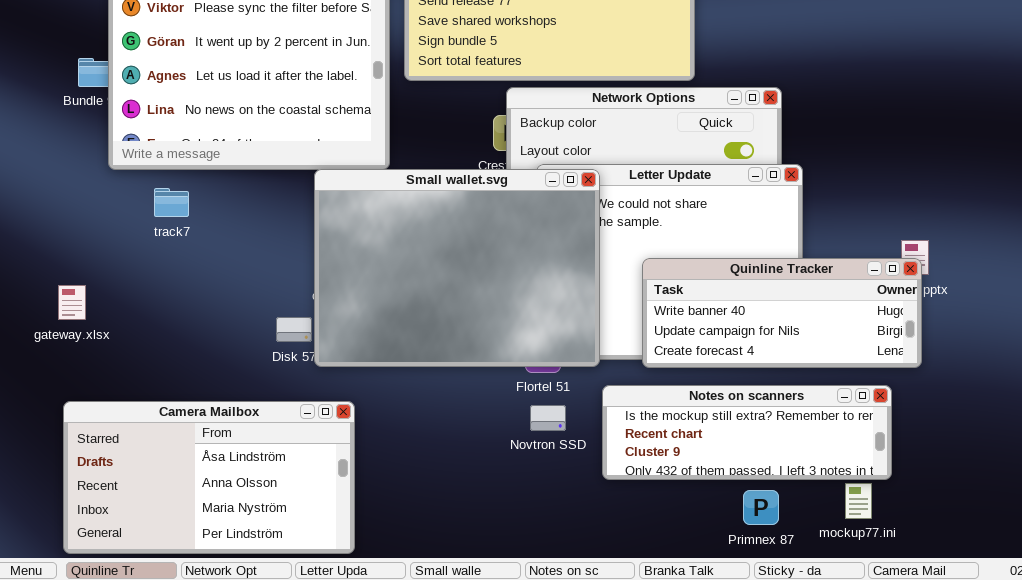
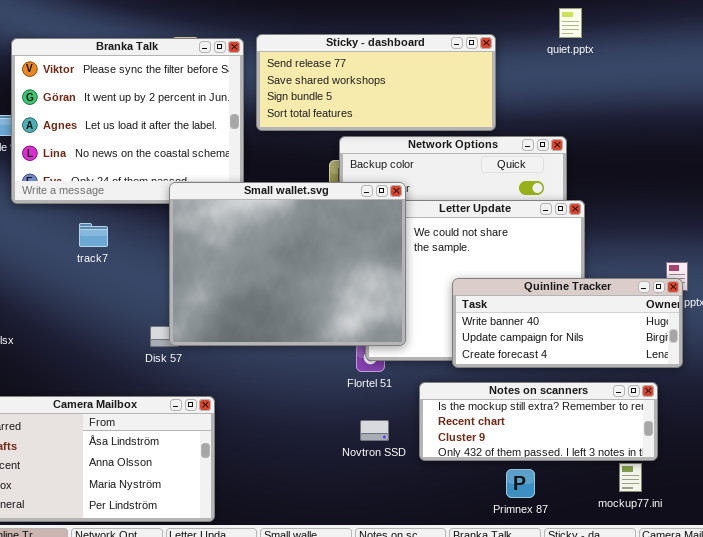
Small wallet.svg: [314,169,600,367] -> [169,182,406,346], moved
track7: [154,188,189,217] -> [79,223,108,247], moved
Novtron SSD: [530,405,566,431] -> [360,420,389,441], moved
Primnex 87: [743,490,779,525] -> [506,469,535,498], moved

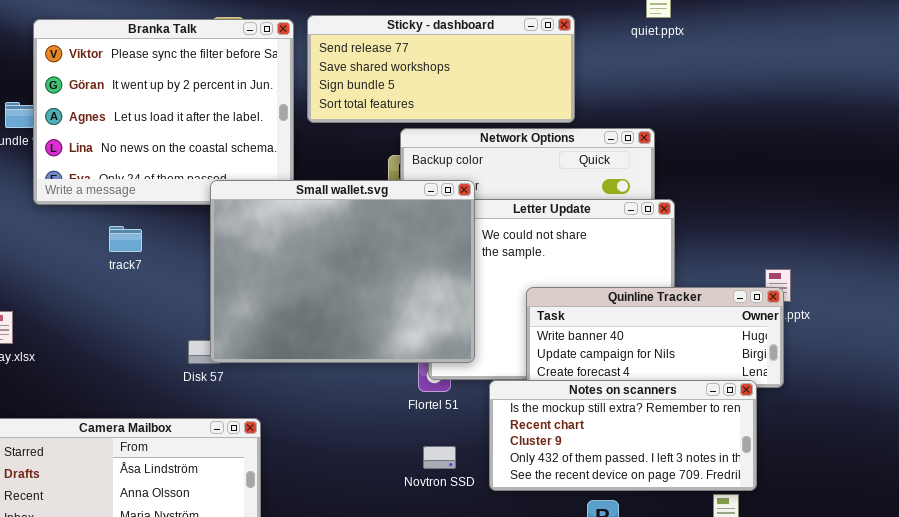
Notes on scanners: [419,382,658,461] -> [489,380,757,491], resized

